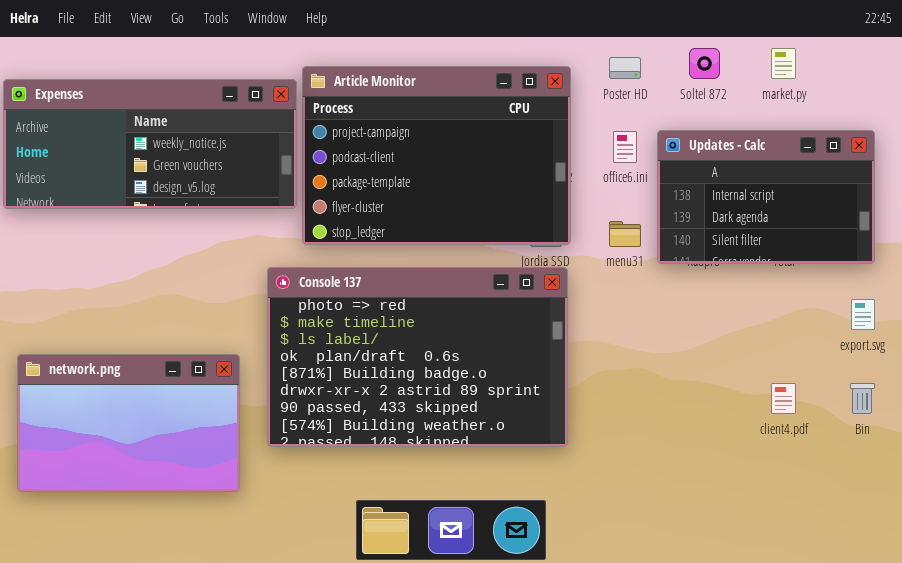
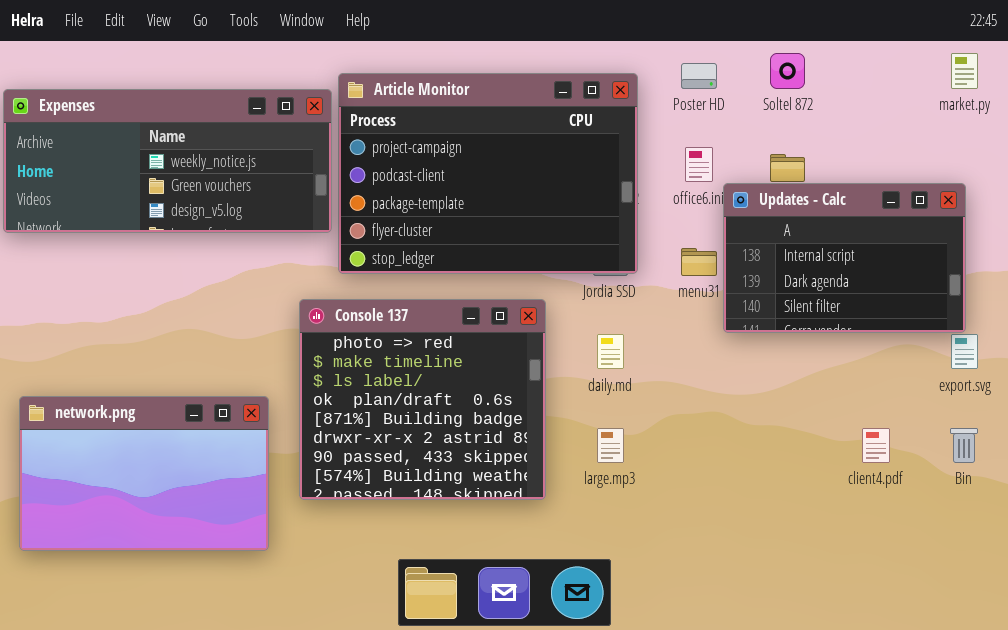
market.py: [771,48,796,79] -> [951,53,978,89], moved
Updates - Calc: [657,130,875,264] -> [723,183,966,333], moved
Console 137: [267,267,568,447] -> [299,299,546,500], resized

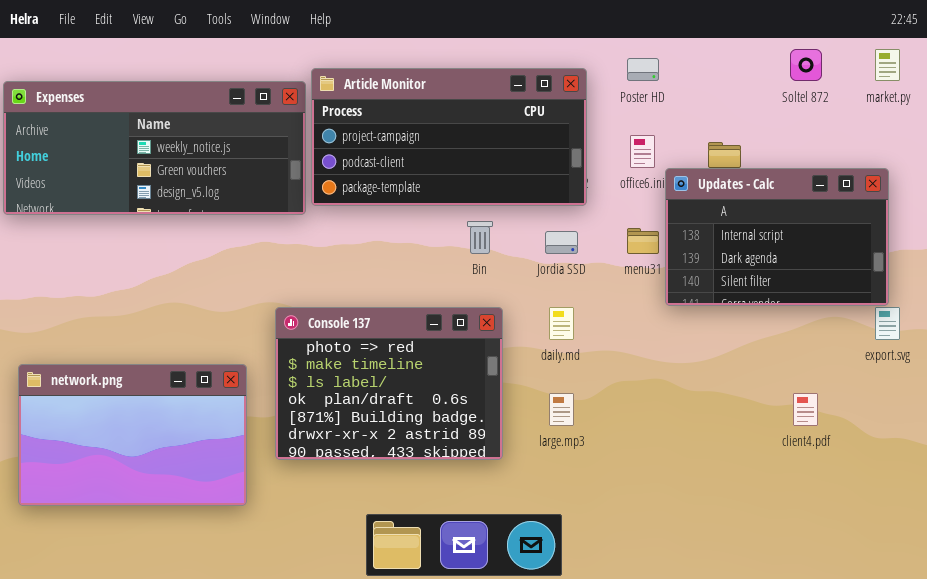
Soltel 872: [770,53,805,89] -> [790,49,822,81], moved
Article Monitor: [338,73,638,274] -> [311,68,587,206], resized
Console 137: [299,299,546,500] -> [275,307,503,460], resized
Bin: [950,428,978,463] -> [467,221,493,254], moved

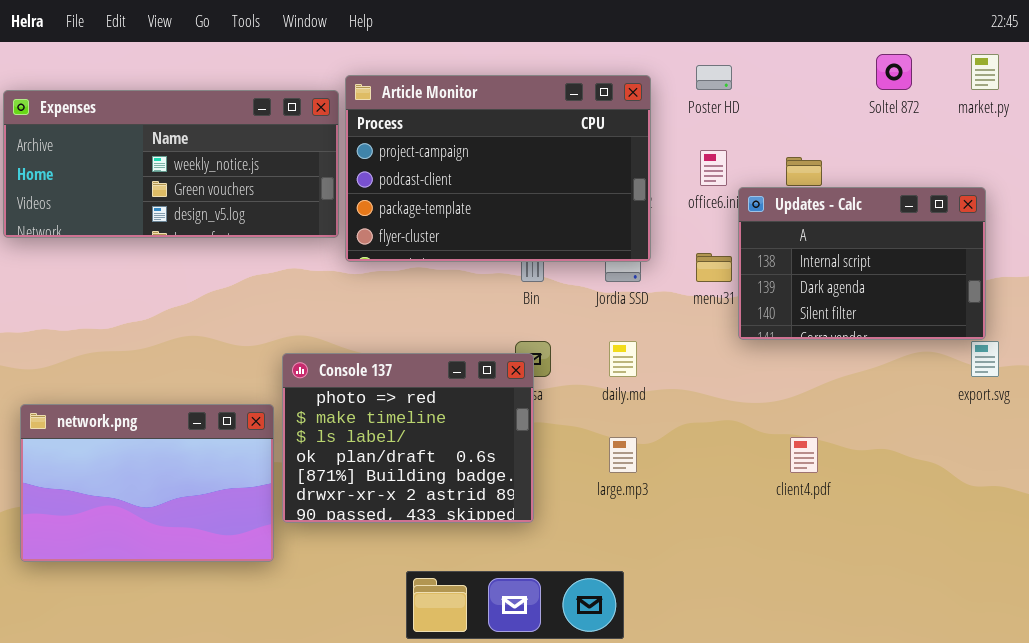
Article Monitor: [311,68,587,206] -> [345,75,651,262], resized
Console 137: [275,307,503,460] -> [282,353,534,523], moved
client4.pdf: [793,393,818,426] -> [790,437,818,473], moved

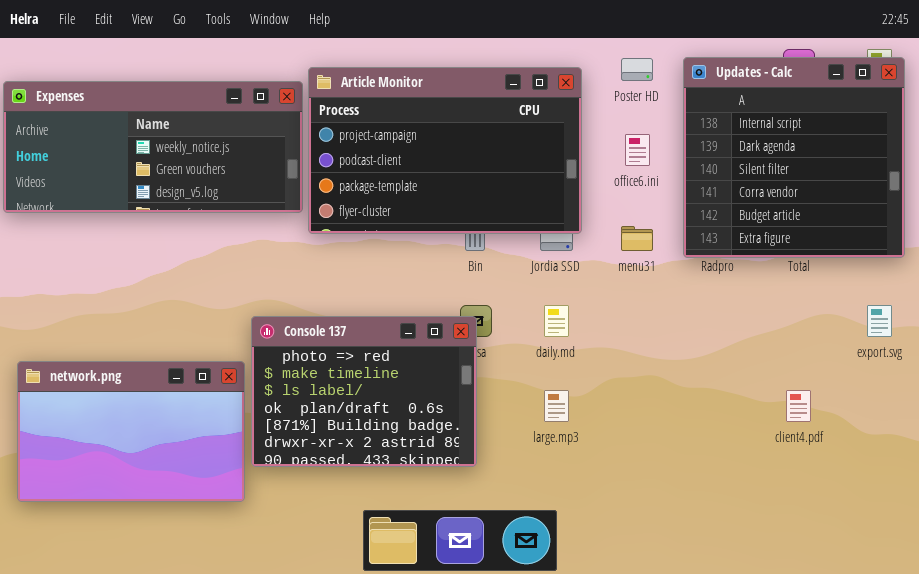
Updates - Calc: [738,187,986,340] -> [683,57,905,258], moved, resized
client4.pdf: [790,437,818,473] -> [786,390,811,422], moved

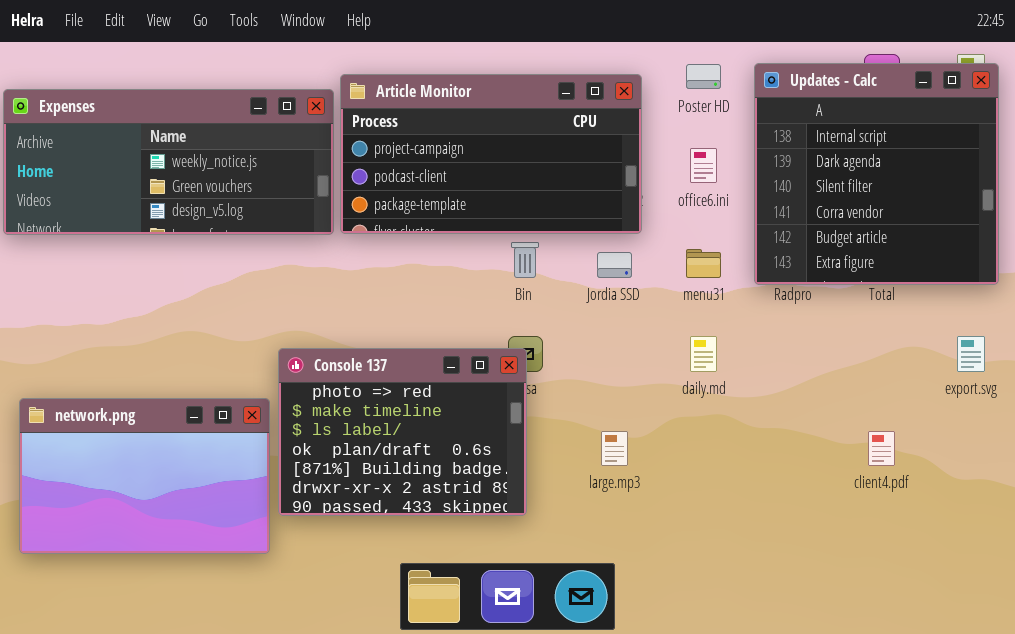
Article Monitor: [308,67,582,234] -> [340,74,642,234], resized
daily.md: [544,305,569,337] -> [690,336,717,372], moved

